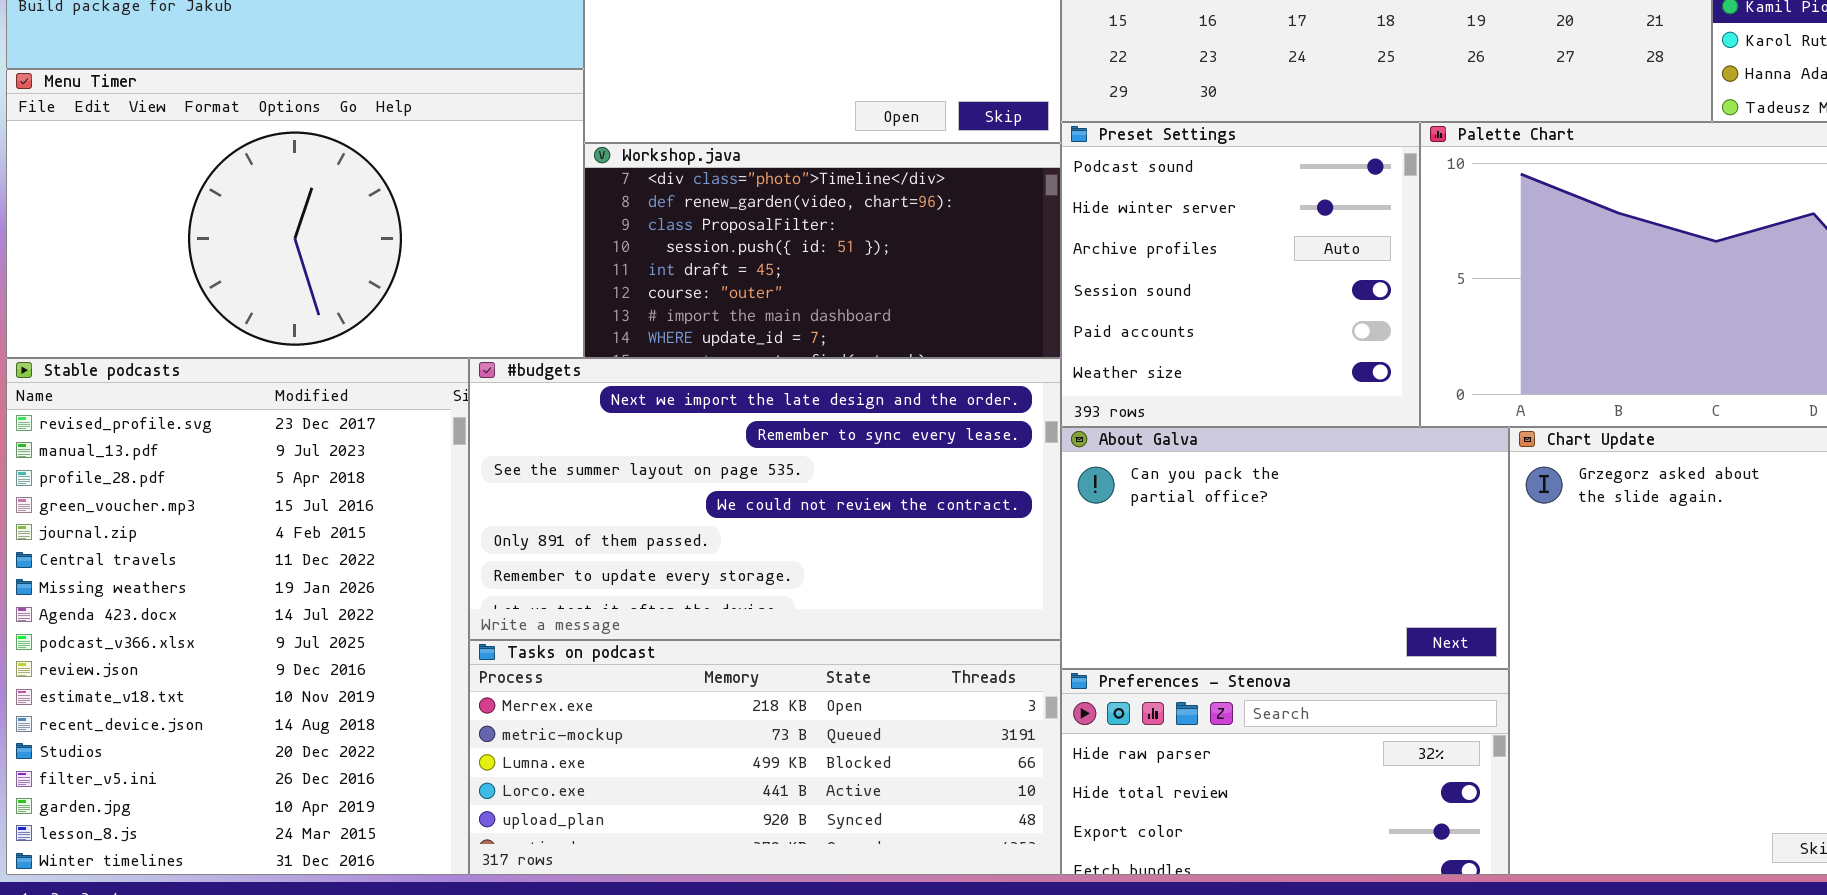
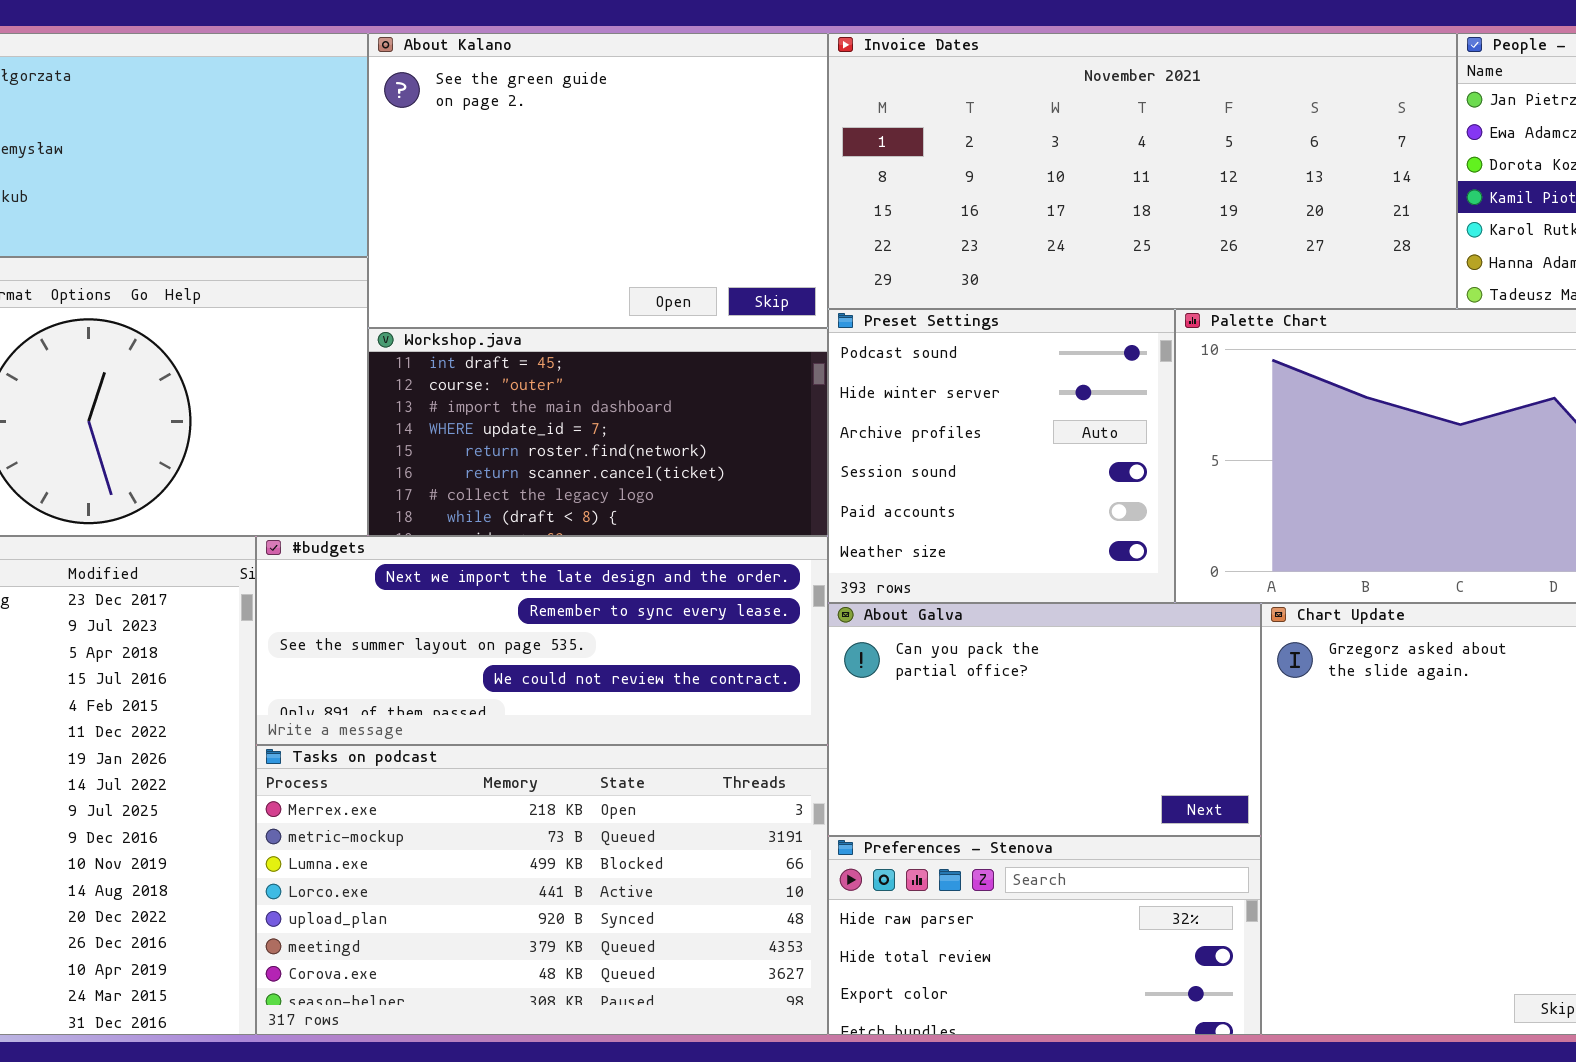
Workshop.java: [584,143,1061,358] -> [368,328,828,536], scrolled down 4 rows
#budgets: [469,358,1061,640] -> [256,536,828,745], resized
Tasks on podcast: [469,640,1061,875] -> [256,745,828,1035], resized

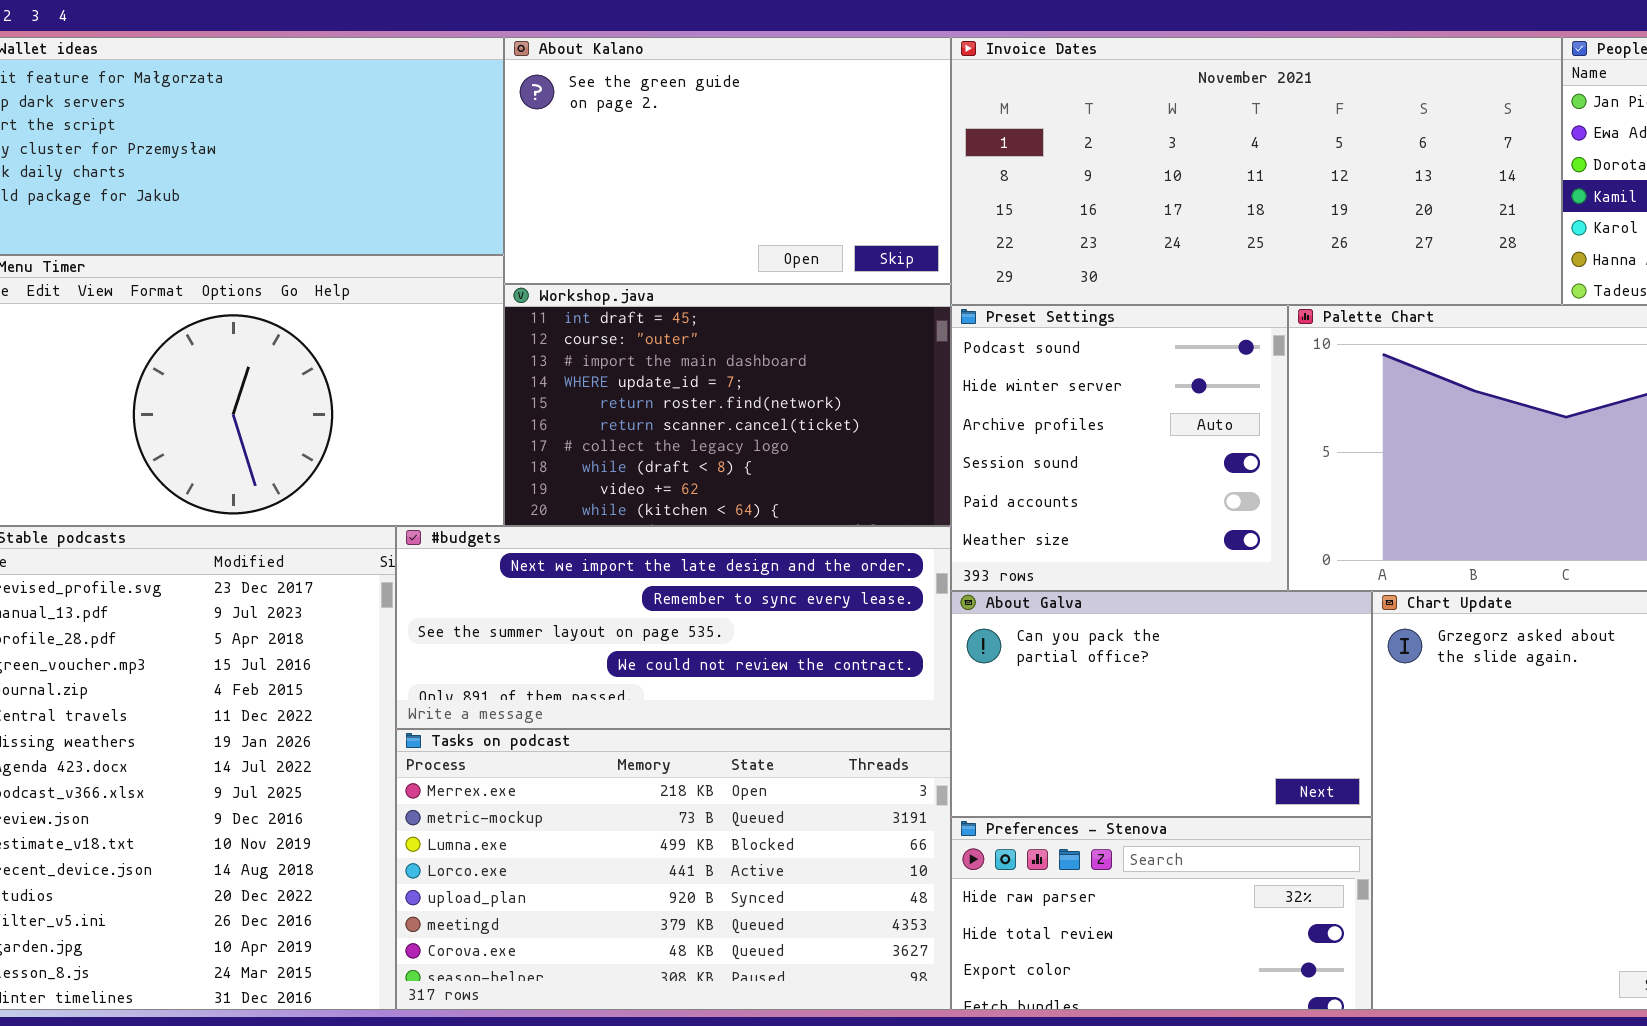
About Kalano: [368,33,828,328] -> [504,37,951,284], resized
Workshop.java: [368,328,828,536] -> [504,284,951,526], resized

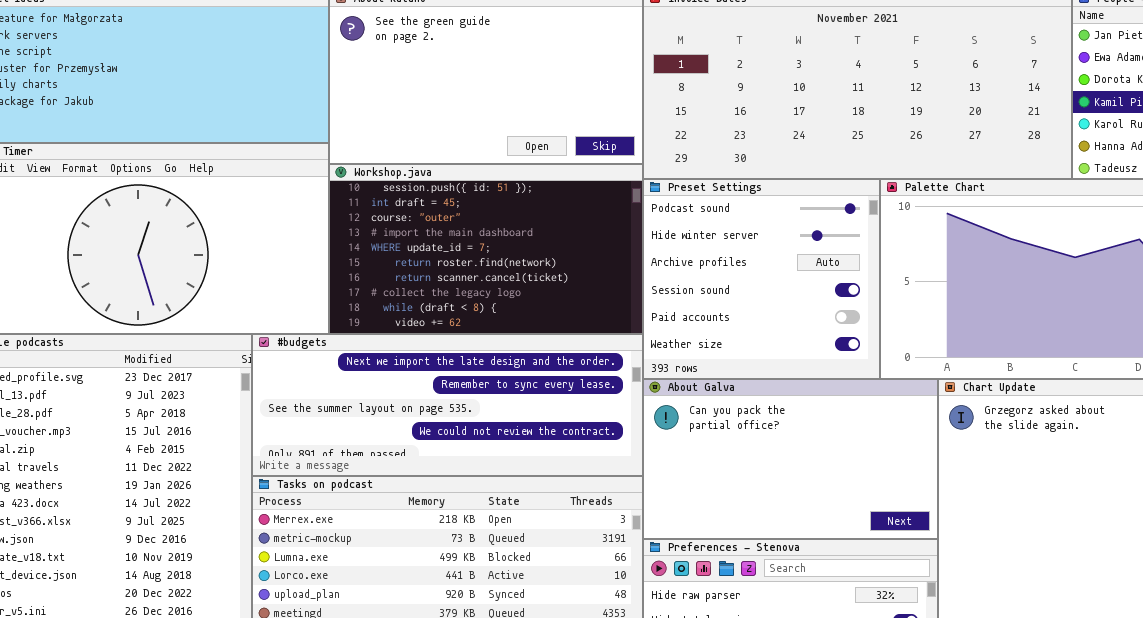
Workshop.java: [504,284,951,526] -> [329,164,643,334], scrolled up 1 row

